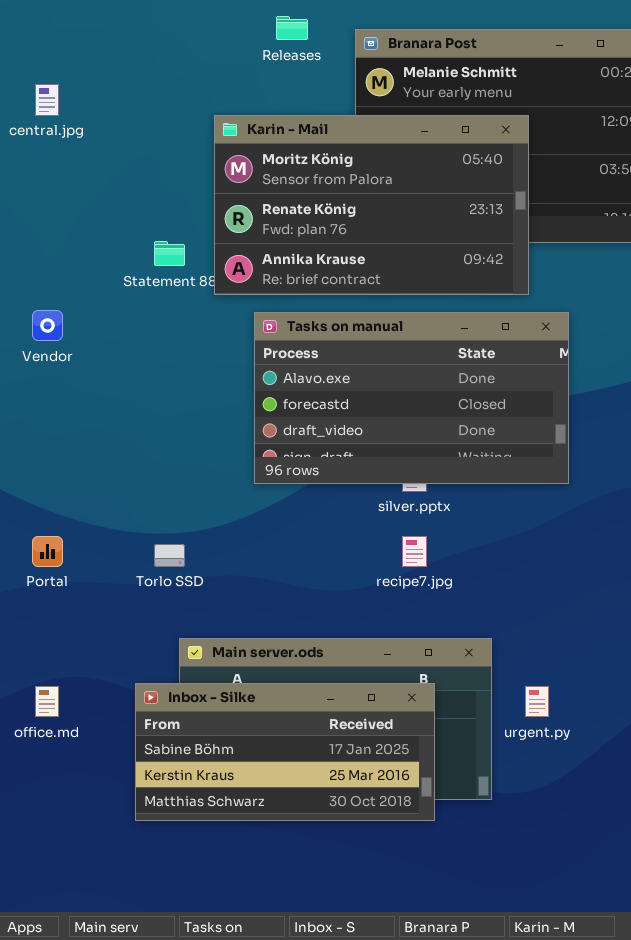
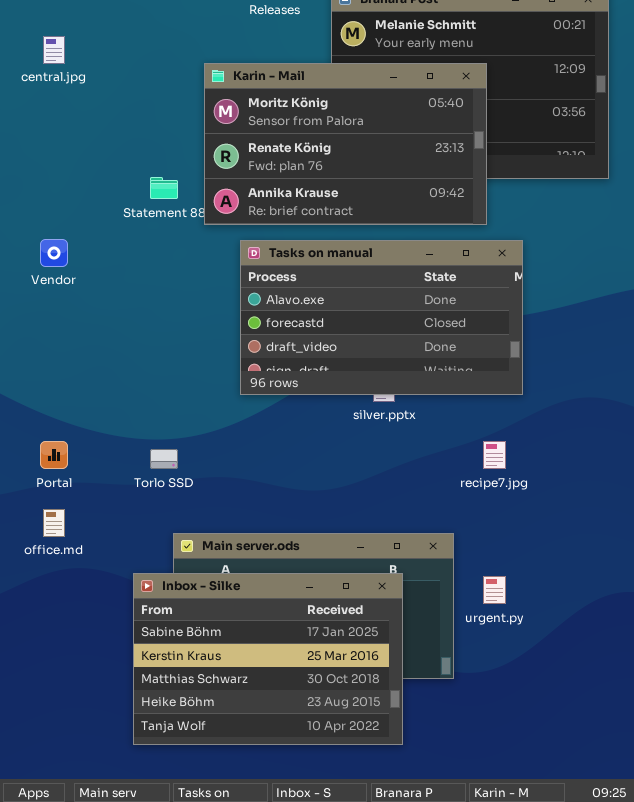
recipe7.jpg: [402,536,427,567] -> [483,441,506,469], moved
Inbox - Silke: [135,683,435,821] -> [133,573,403,745], resized
office.md: [35,686,59,717] -> [43,509,65,537], moved

